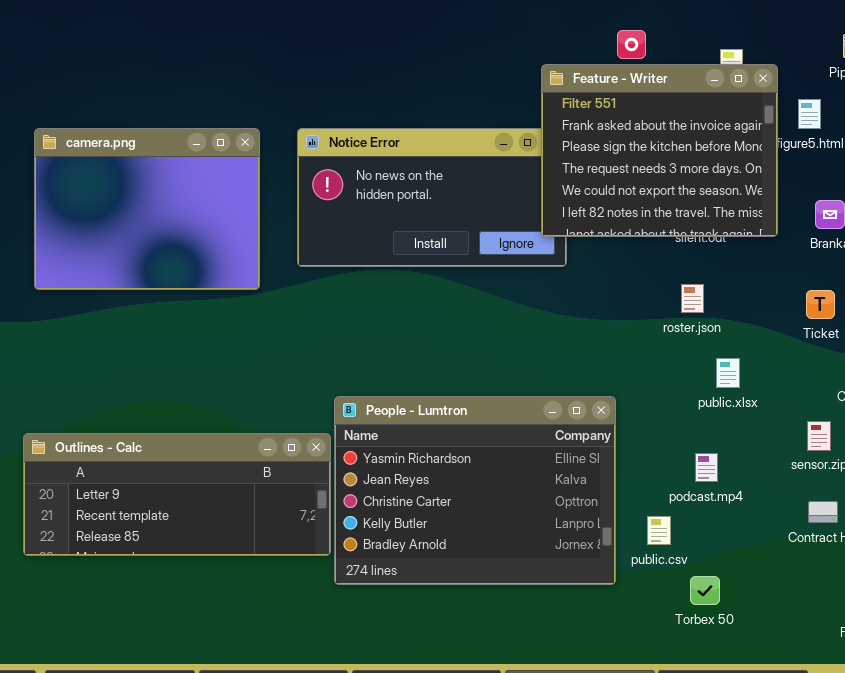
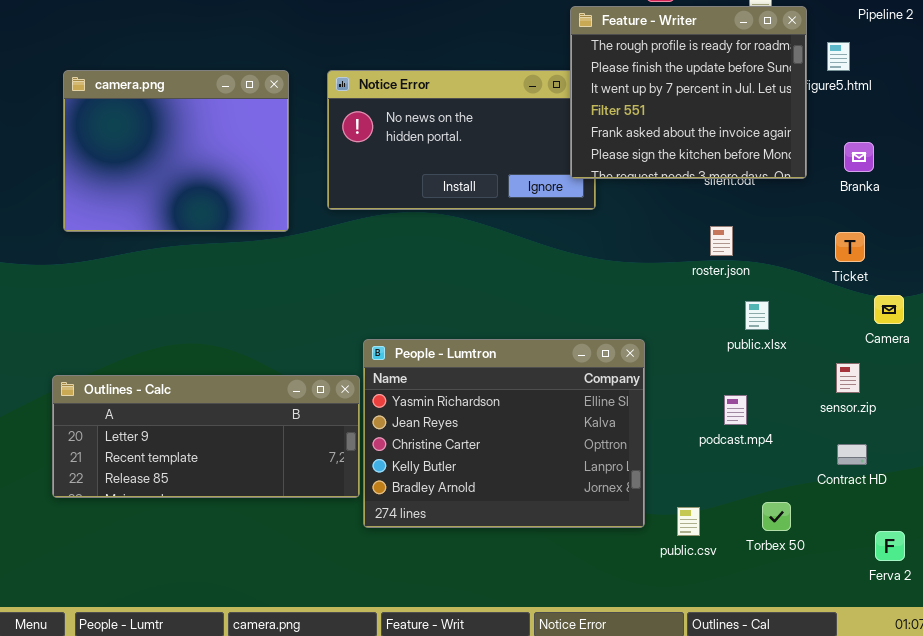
Feature - Writer: [541,64,778,237] -> [570,6,807,179], scrolled up 3 rows
public.csv: [647,516,671,545] -> [677,507,700,536], moved
Torbex 50: [690,576,720,605] -> [762,502,791,531], moved

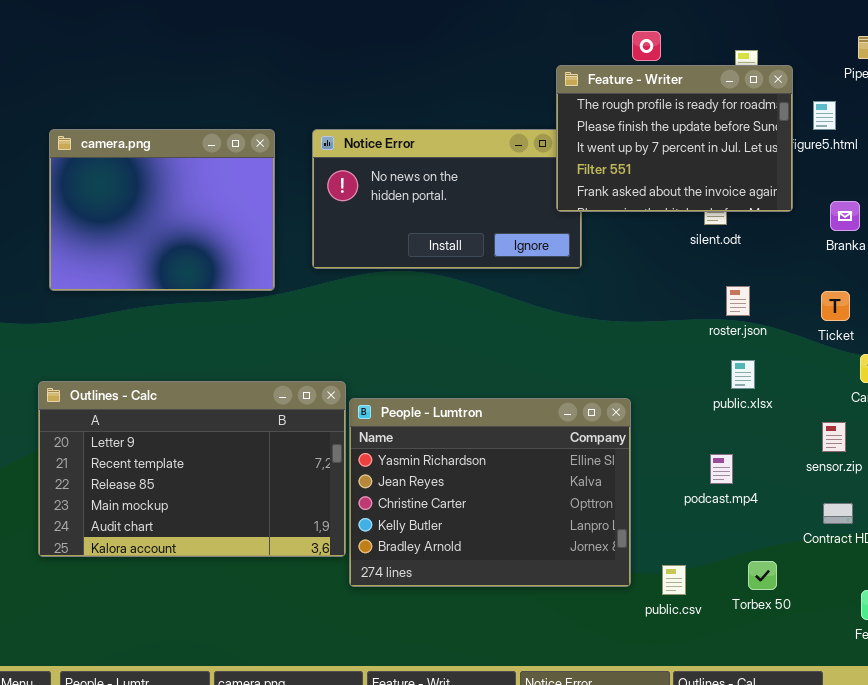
Feature - Writer: [570,6,807,179] -> [556,65,793,212], resized
roster.json: [710,226,733,256] -> [726,286,750,316], moved
Outlines - Calc: [52,375,360,498] -> [38,381,346,557], resized

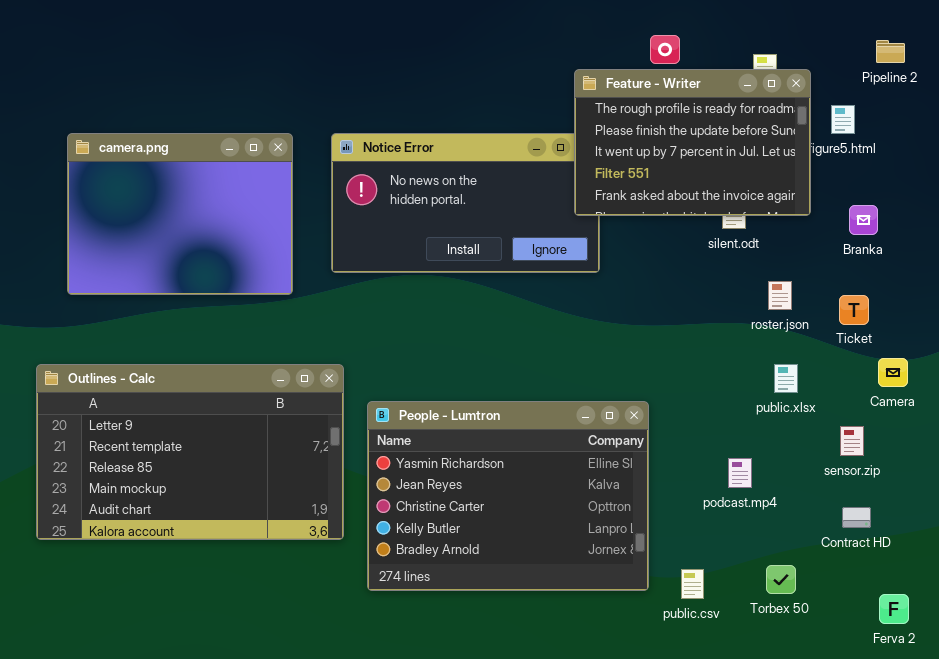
roster.json: [726,286,750,316] -> [768,281,792,310], moved
public.xlsx: [731,360,755,389] -> [774,364,798,393], moved
Outlines - Calc: [38,381,346,557] -> [36,364,344,540], moved

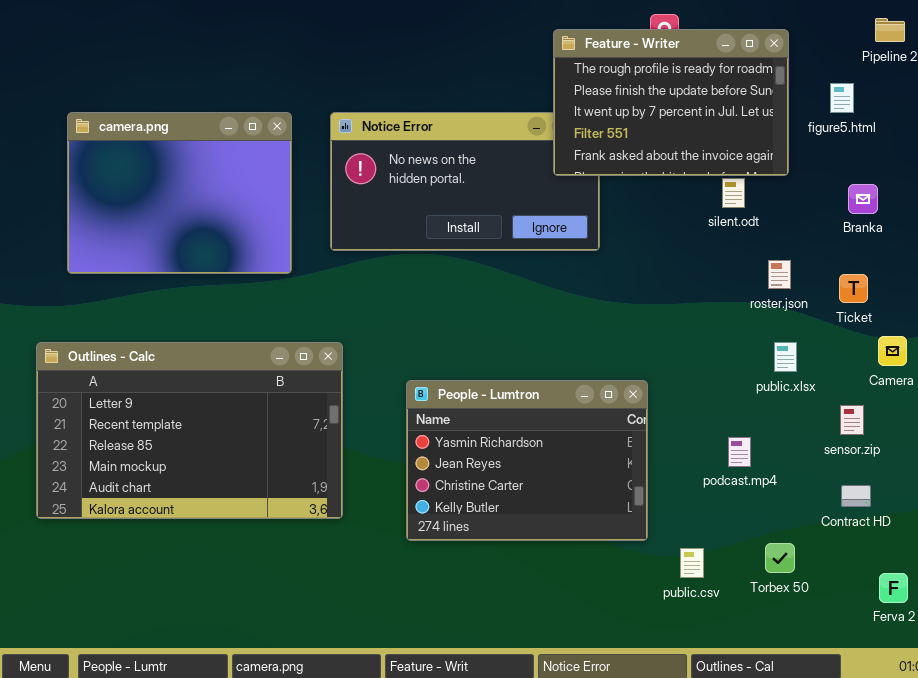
Feature - Writer: [574,69,811,216] -> [553,29,789,176], moved
People - Lumtron: [367,401,649,591] -> [406,380,648,541], resized

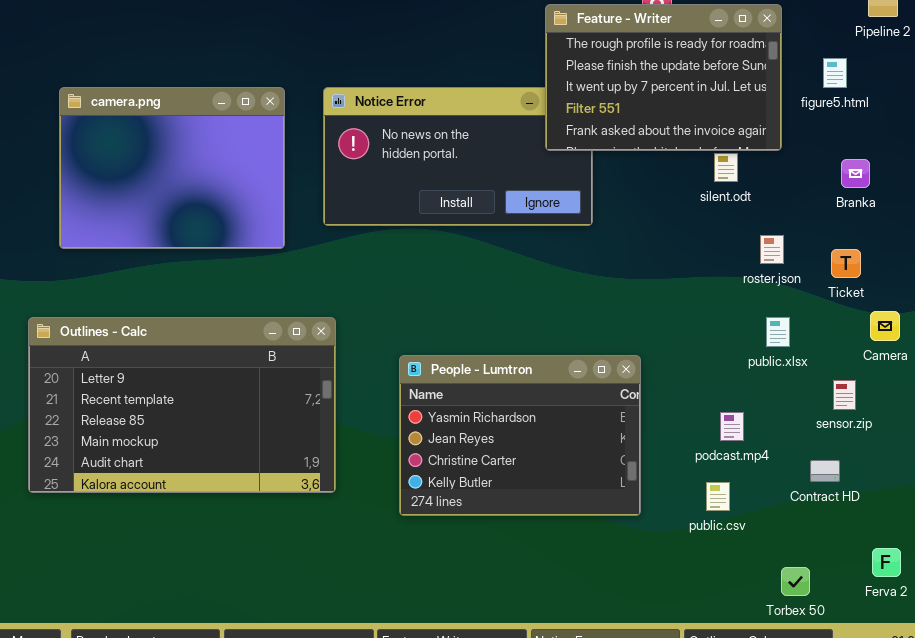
Contract HD: [841,485,871,507] -> [810,460,840,482], moved
Torbex 50: [765,543,795,573] -> [781,567,810,596], moved
public.csv: [680,548,704,578] -> [706,482,730,511], moved

